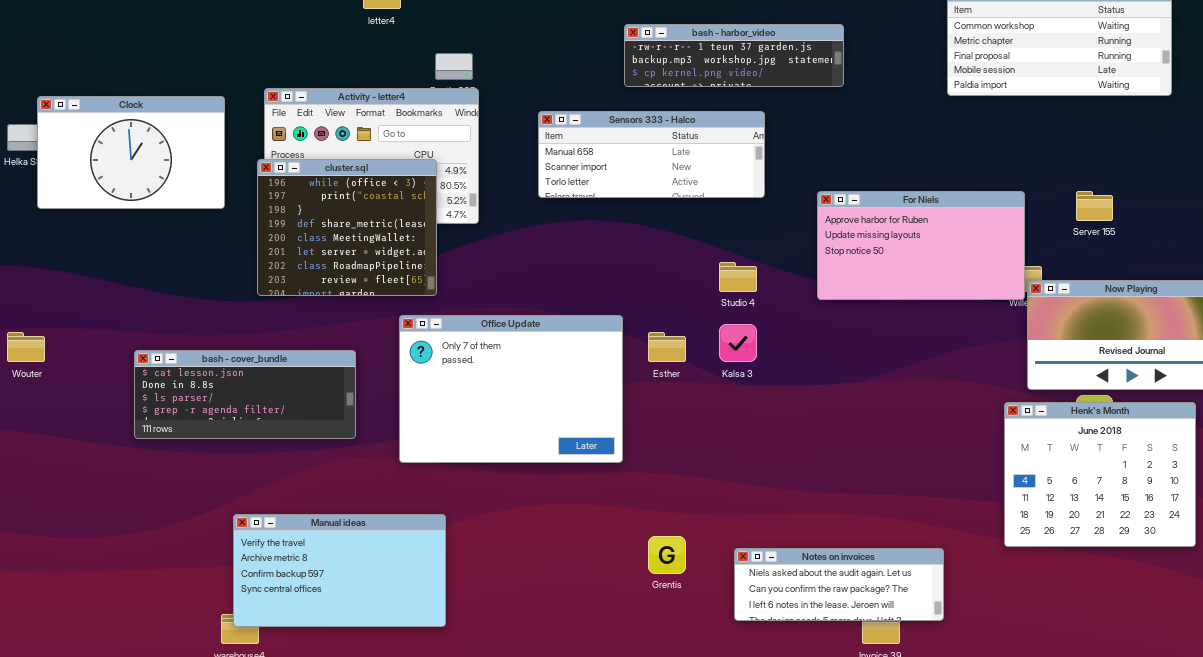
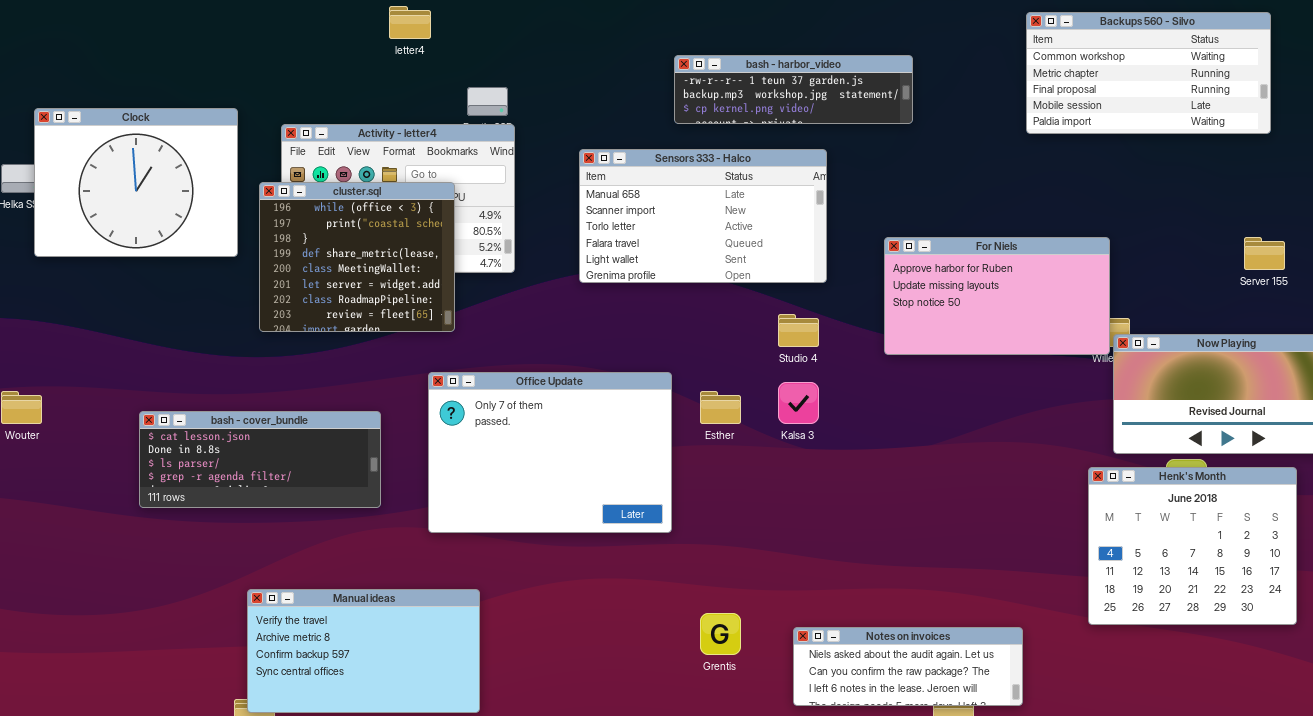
Clock: [37,96,225,209] -> [34,108,238,257], resized
Sensors 333 - Halco: [538,111,765,198] -> [579,149,827,283], resized
cluster.sql: [257,159,437,296] -> [259,182,455,332], moved
Server 155: [1076,191,1113,221] -> [1244,237,1285,270], moved

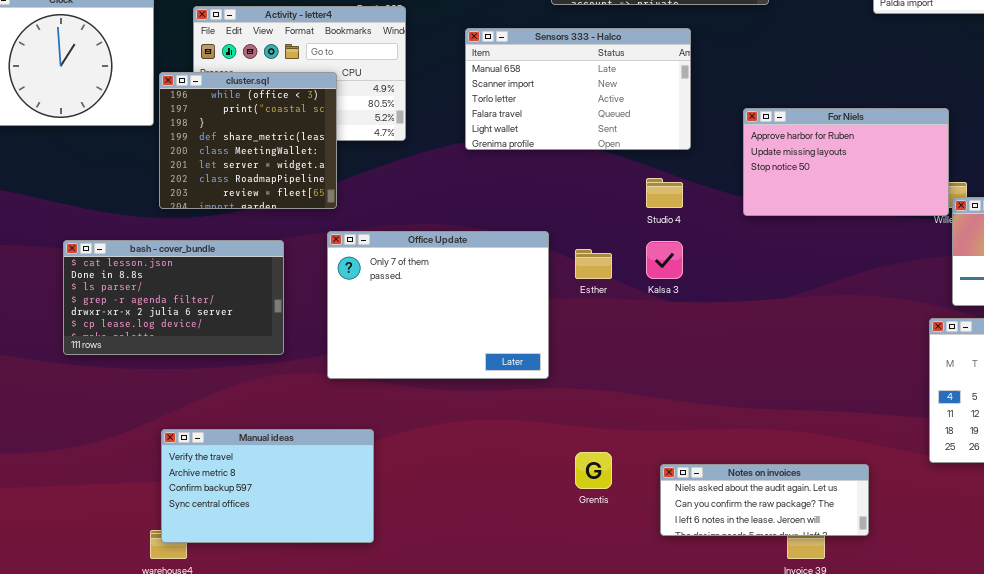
cluster.sql: [259,182,455,332] -> [159,72,337,209], moved
bash - cover_bundle: [139,411,381,508] -> [63,240,284,355], resized

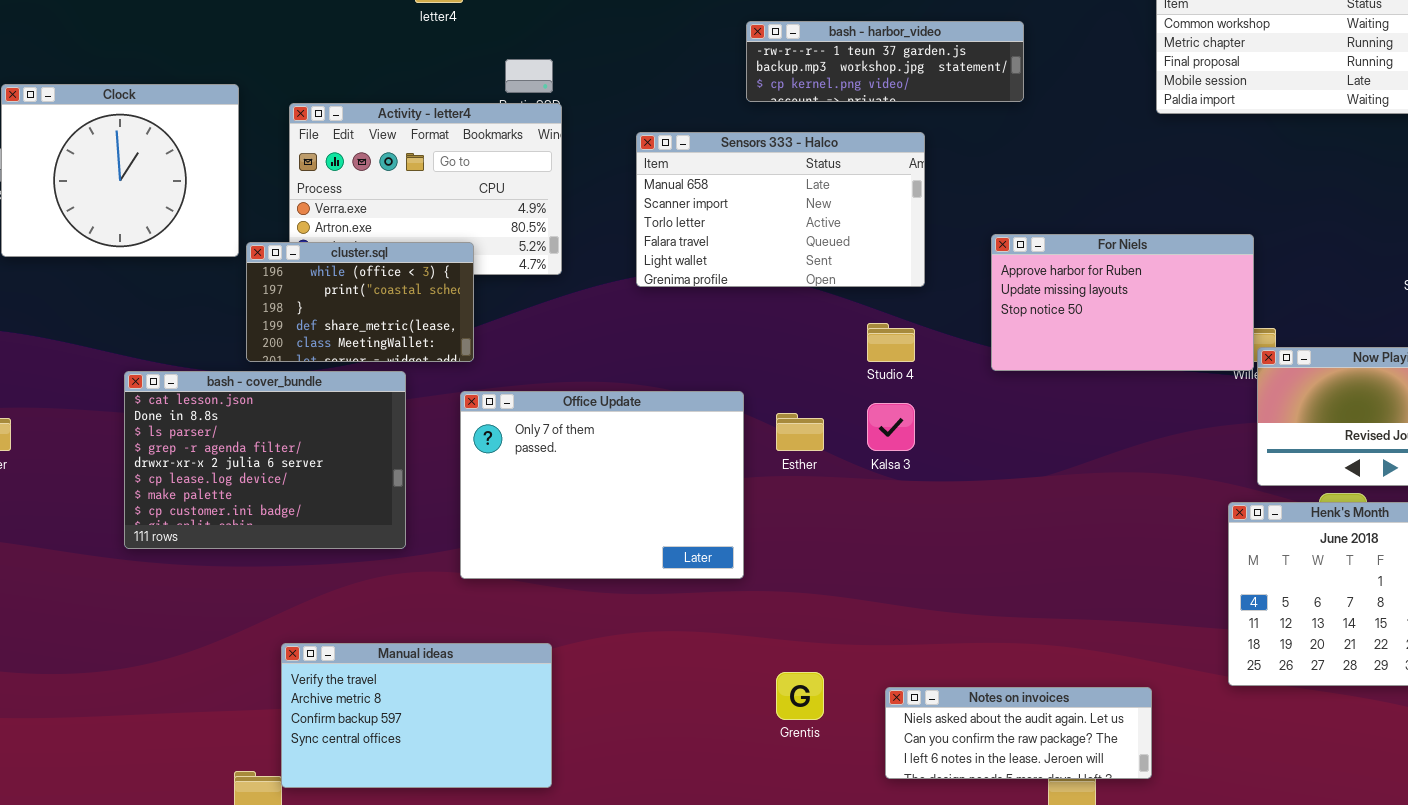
cluster.sql: [159,72,337,209] -> [246,242,474,362], resized
bash - cover_bundle: [63,240,284,355] -> [124,371,406,549], resized
Manual ideas: [161,429,374,543] -> [281,643,552,788], moved

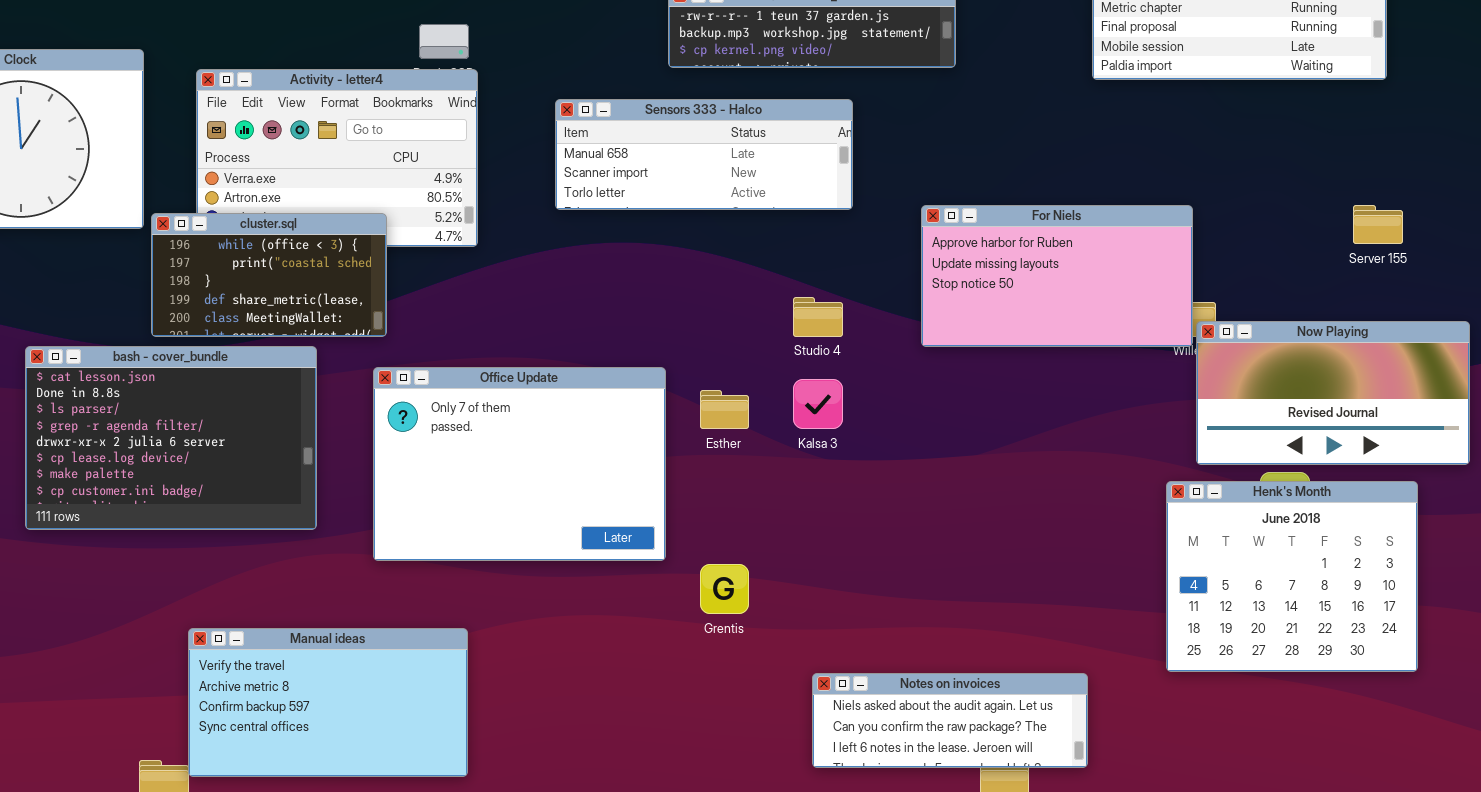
Sensors 333 - Halco: [636,132,925,287] -> [555,99,853,210], resized
Grentis: [776,672,824,720] -> [700,564,749,614], moved

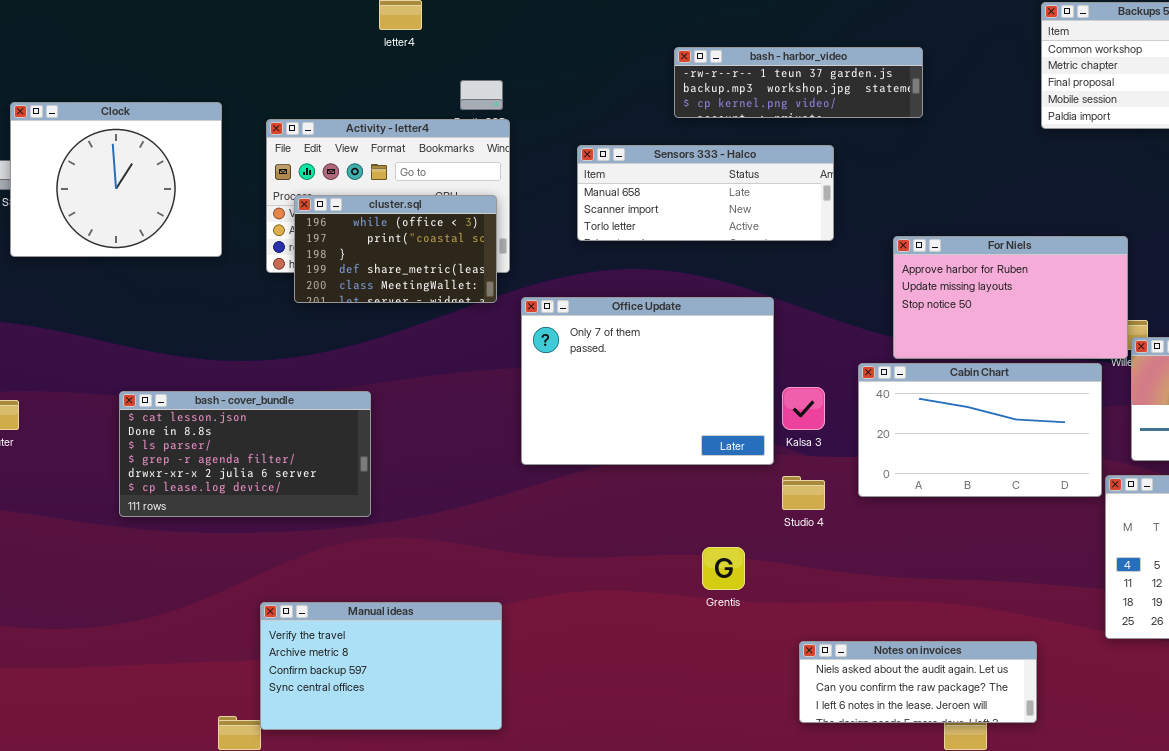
cluster.sql: [151,213,387,337] -> [294,195,497,303], moved
Studio 4: [793,297,843,337] -> [782,476,825,510], moved
bash - cover_bundle: [25,346,317,530] -> [119,391,371,517], resized
Cabin Chart: none -> [858,363,1102,497], opened
Office Update: [373,367,666,561] -> [521,297,774,465], moved

